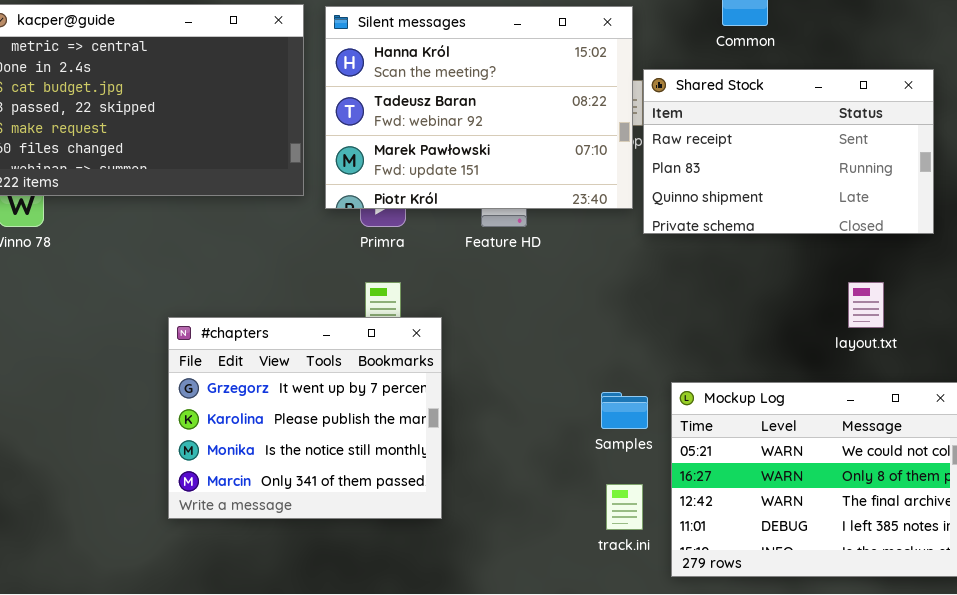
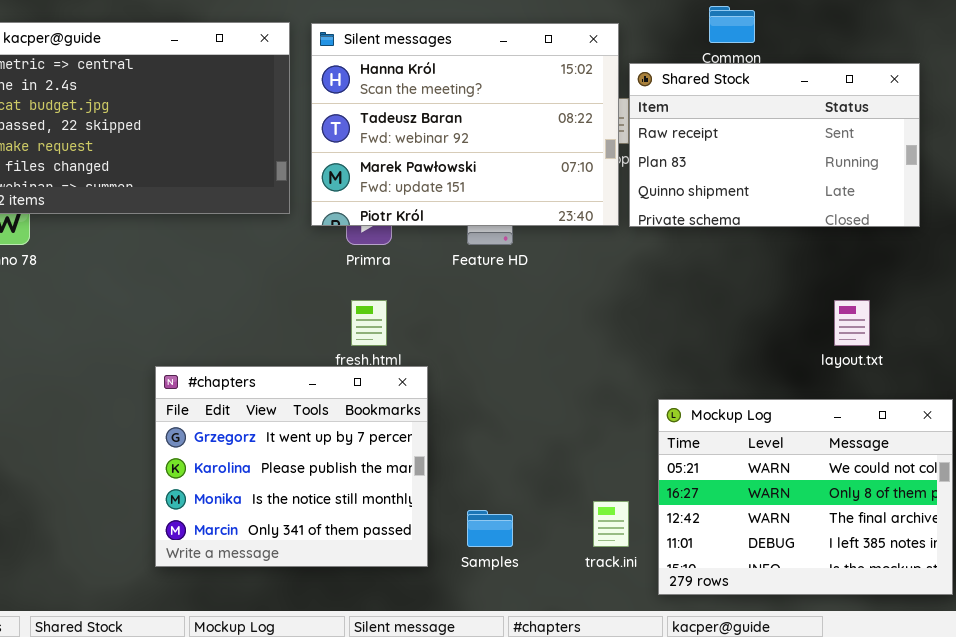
Shared Stock: [643,69,934,234] -> [629,63,920,227], moved
#chapters: [168,317,442,519] -> [155,366,428,567], moved
Samples: [601,392,648,429] -> [467,510,513,547], moved

